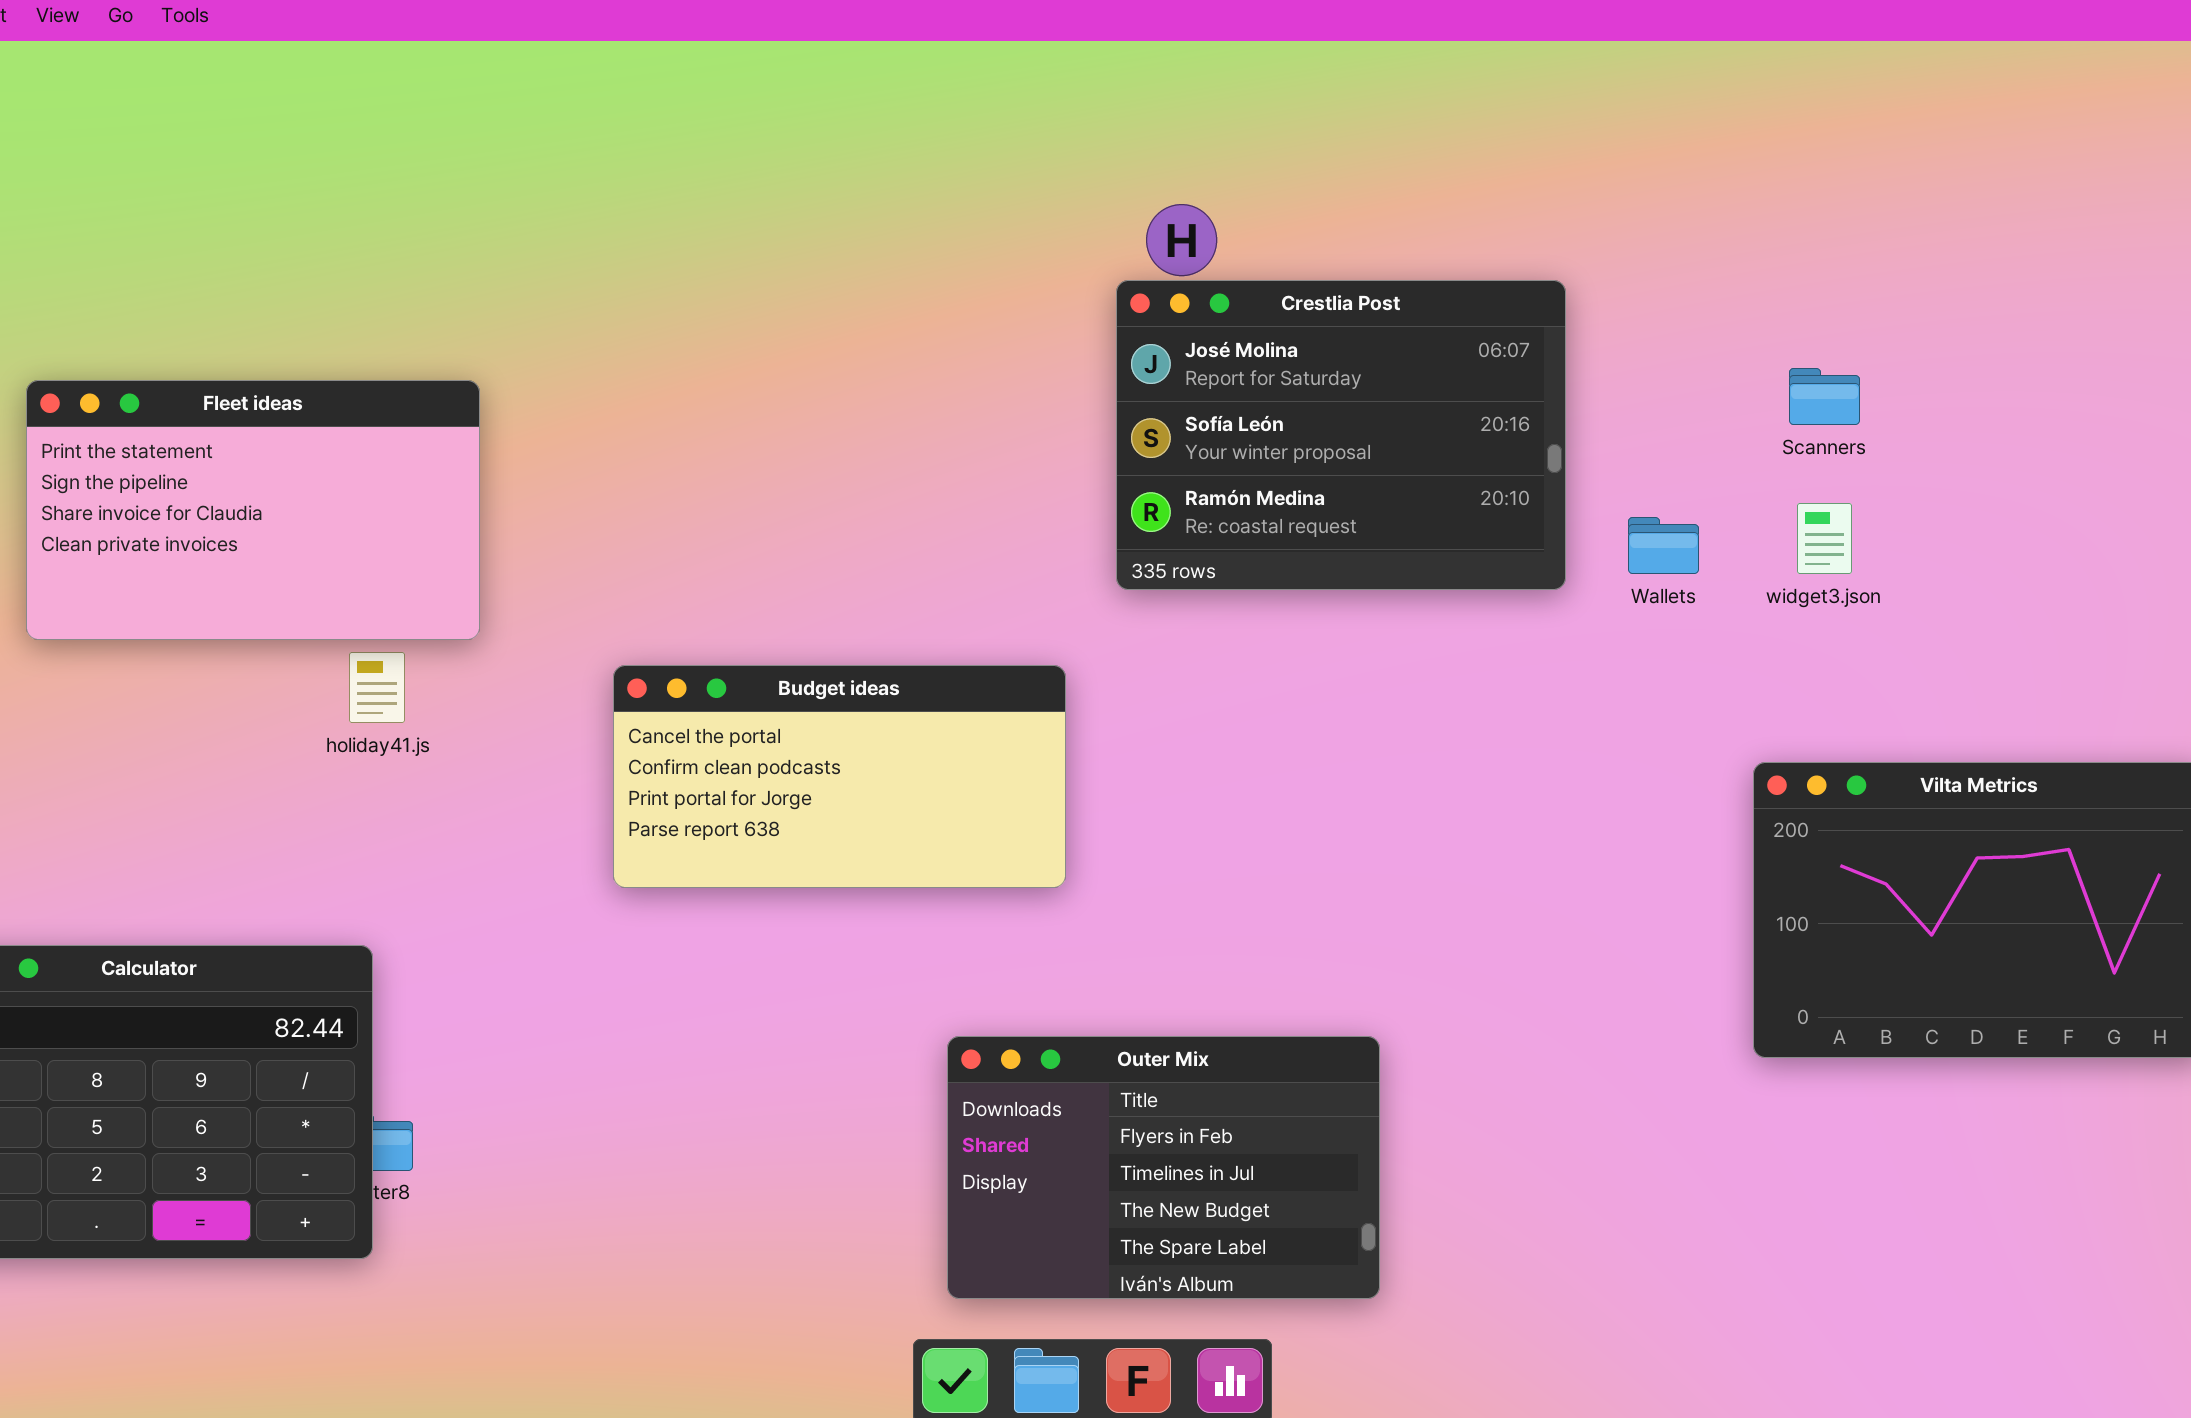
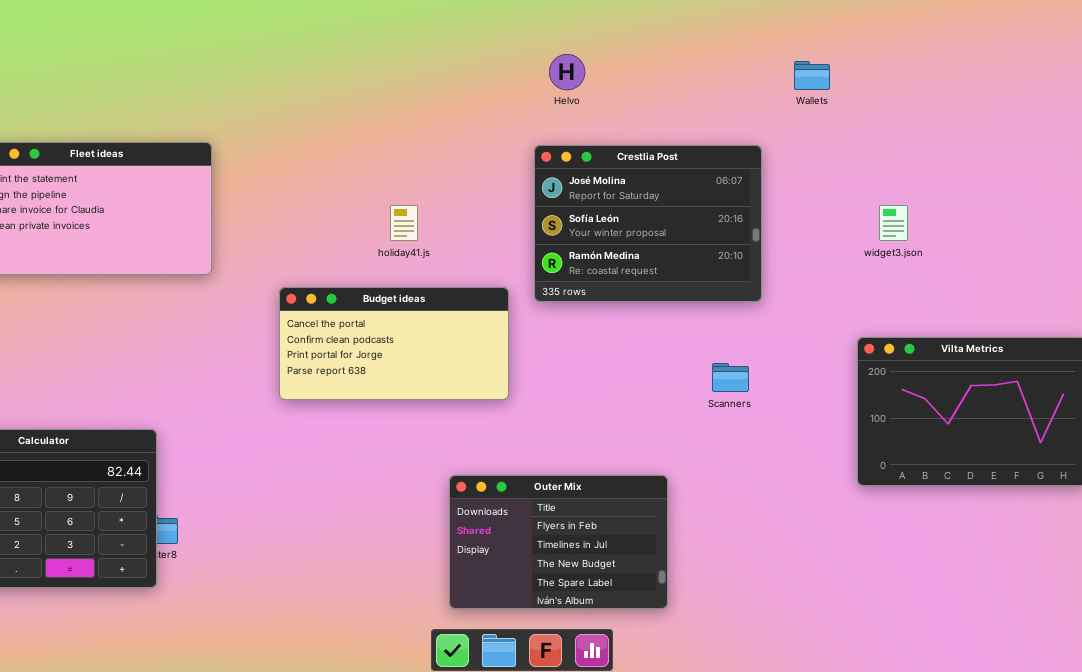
Crestlia Post: [1116,280,1566,590] -> [534,145,762,302], moved
Scanners: [1789,368,1860,425] -> [712,363,749,392], moved
Wallets: [1628,517,1699,574] -> [794,61,830,90], moved
holiday41.js: [349,652,405,723] -> [390,205,418,241], moved

